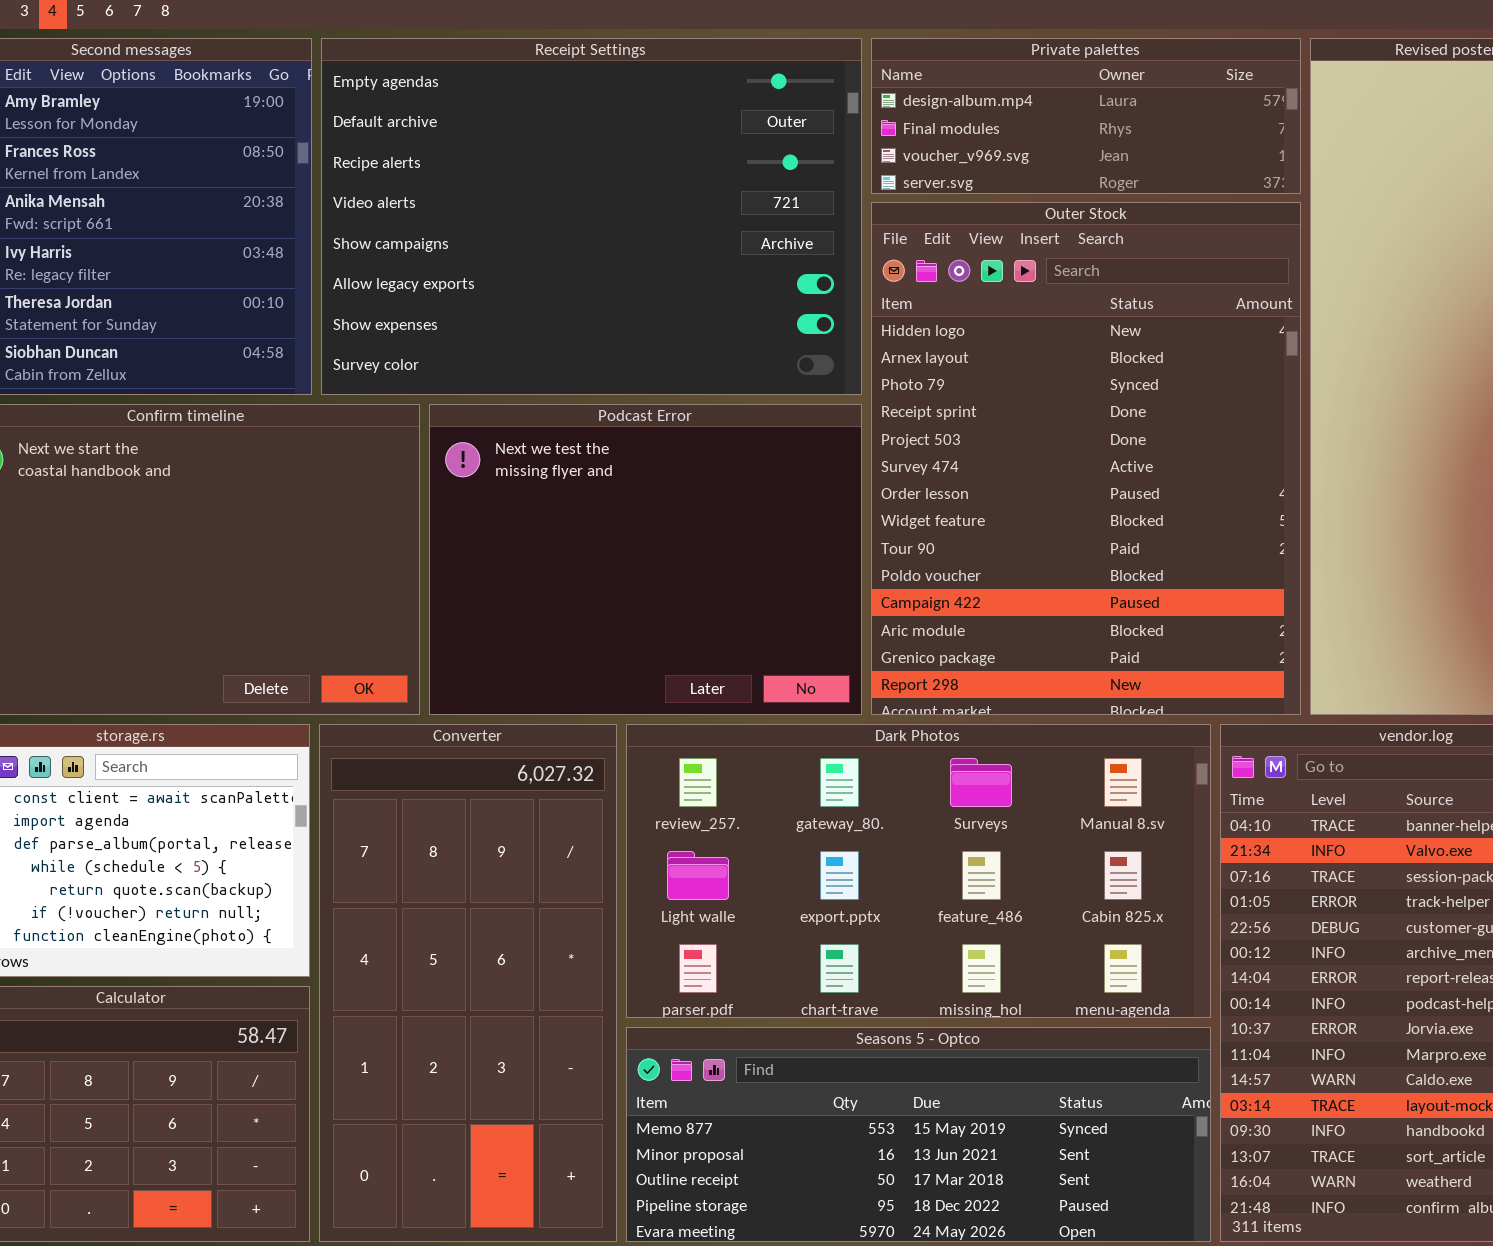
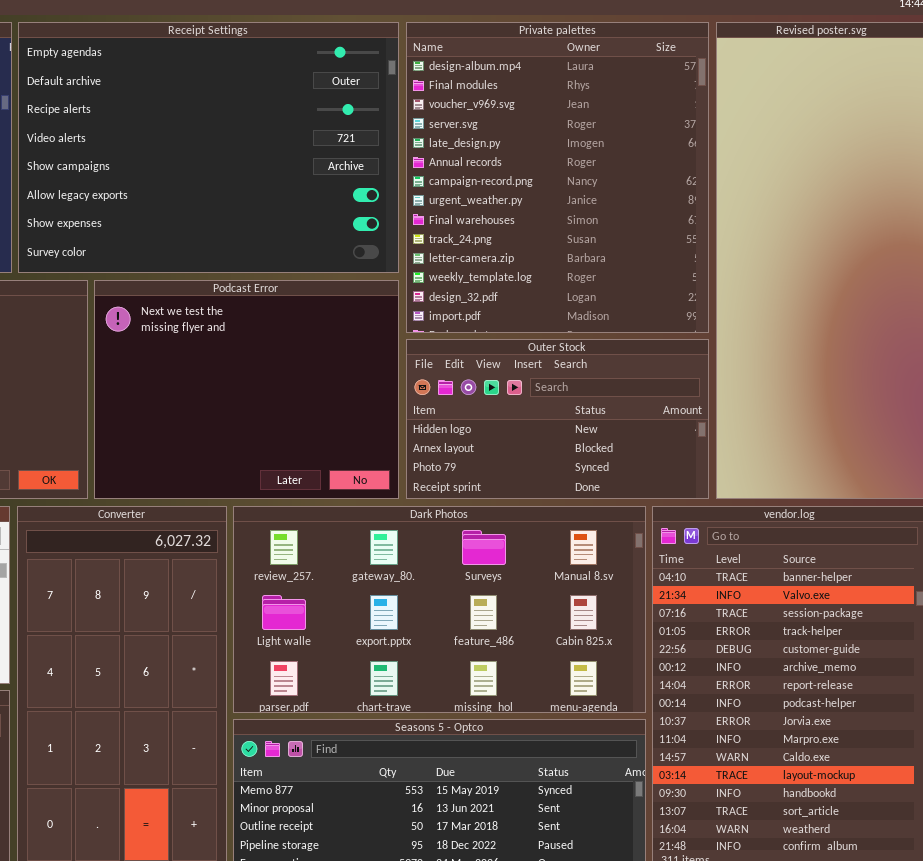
Private palettes: [871,38,1301,194] -> [406,22,709,333], resized
Outer Stock: [871,202,1301,715] -> [406,339,709,499], resized

